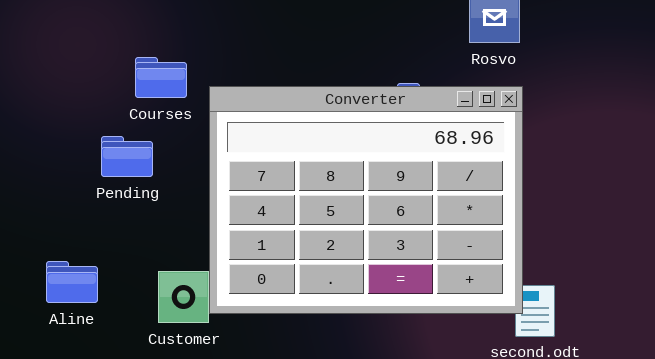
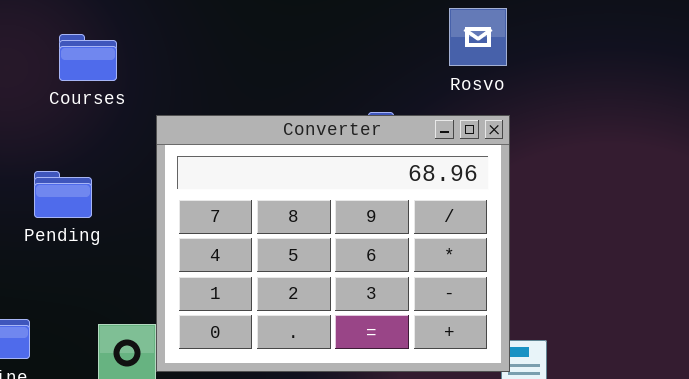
Courses: [135,57,187,98] -> [59,34,117,81], moved

